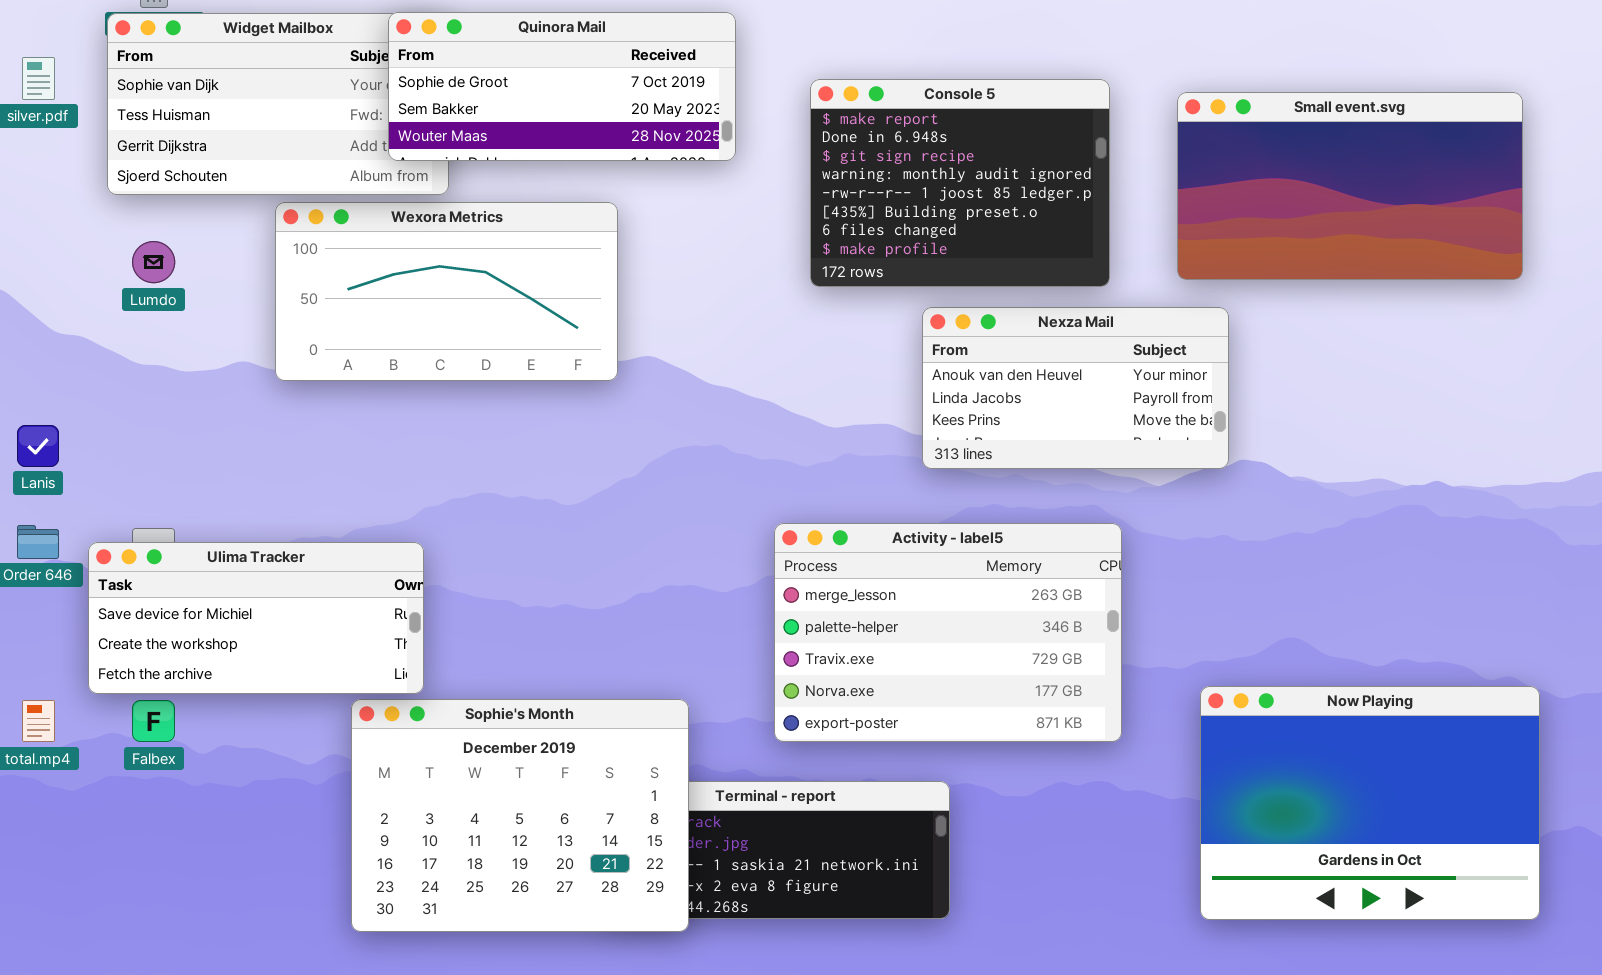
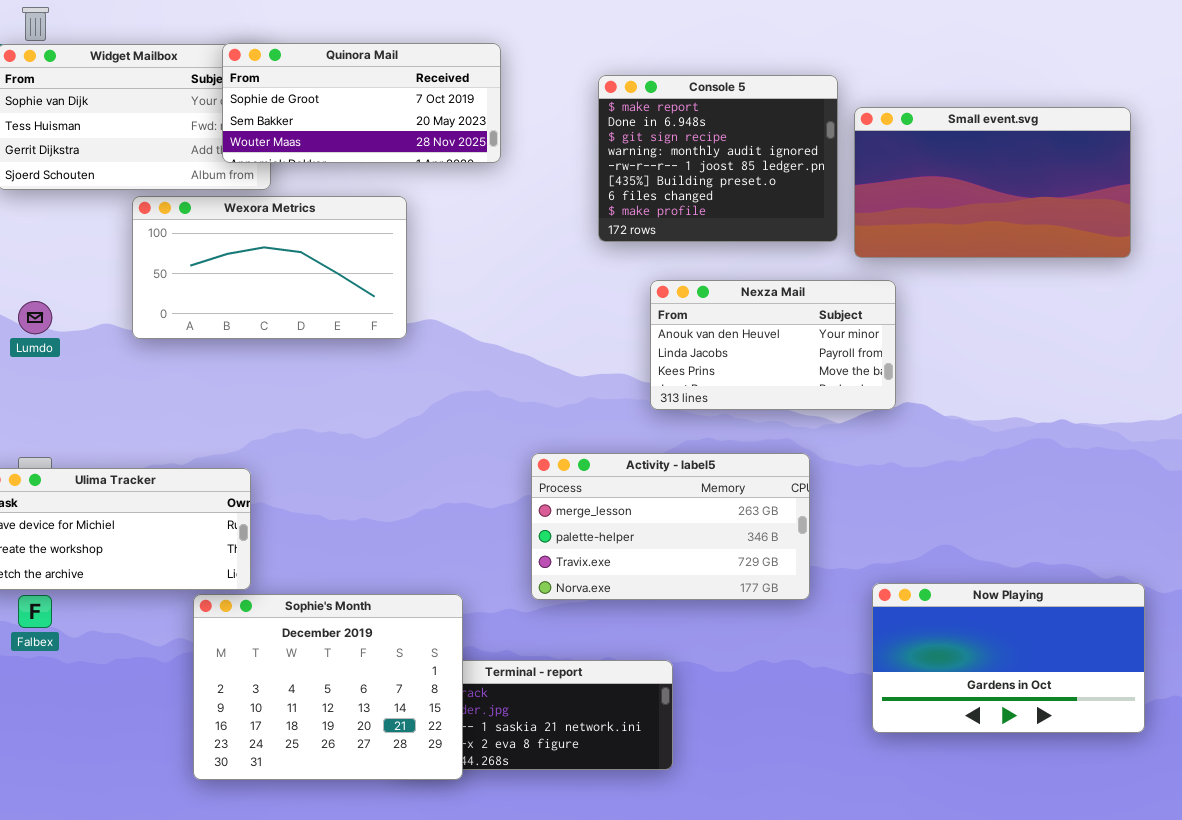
Console 5: [810,79,1110,287] -> [598,75,838,242], moved
Lumdo: [132,241,175,283] -> [18,301,52,334], moved
Activity - label5: [774,523,1122,742] -> [531,453,810,600], resized
Now Playing: [1200,686,1540,920] -> [872,583,1145,733], resized

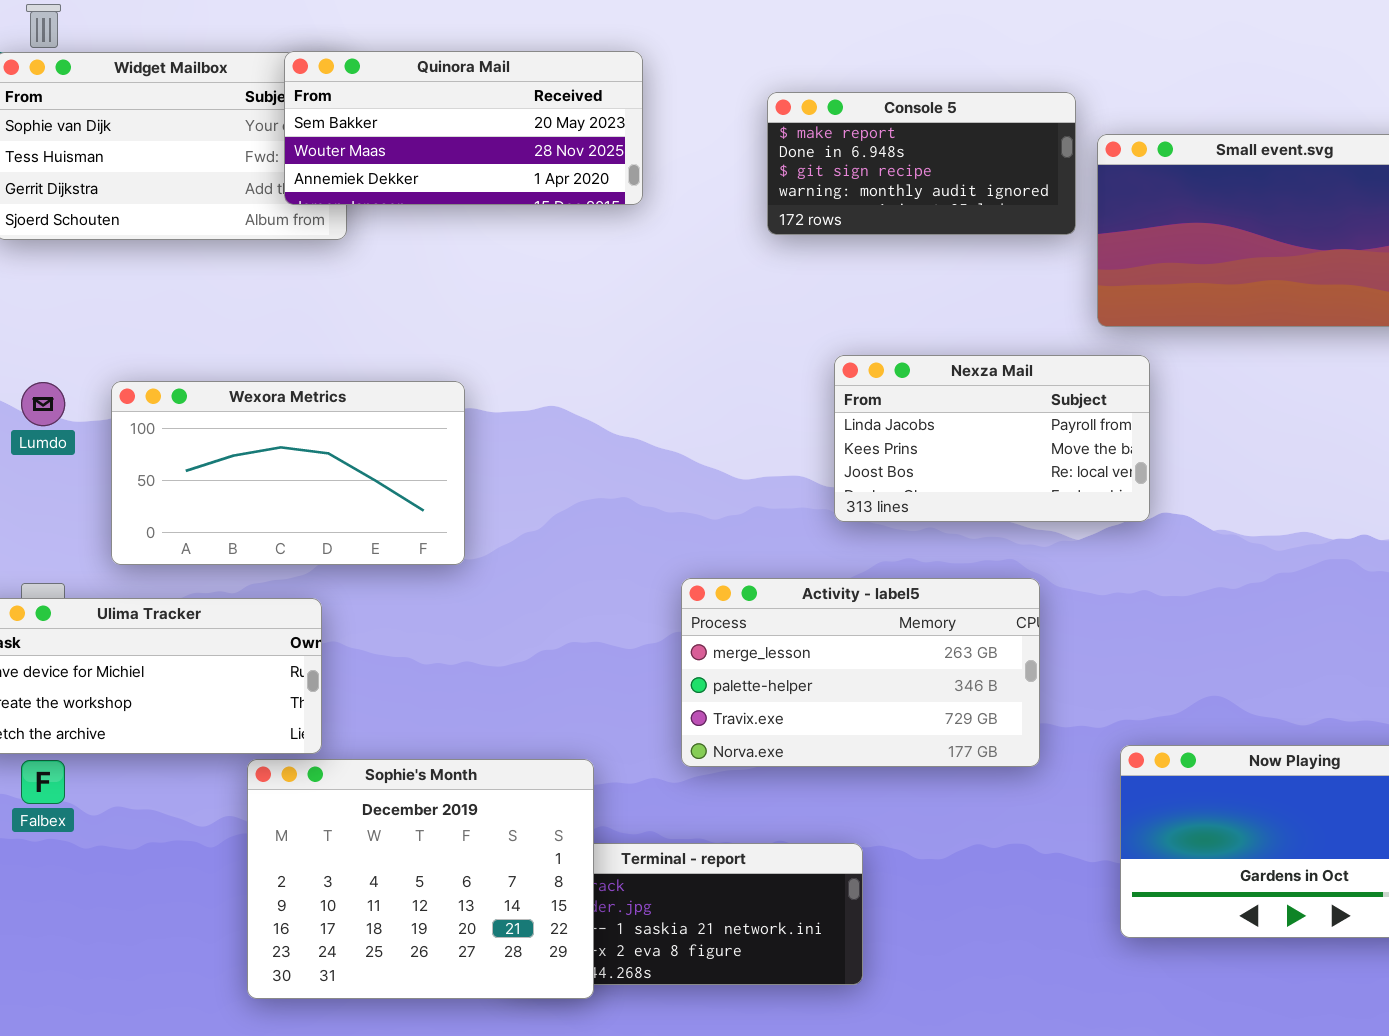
Quinora Mail: [222,43,501,163] -> [284,51,643,205], scrolled down 1 row
Console 5: [598,75,838,242] -> [767,92,1076,235], resized
Wexora Metrics: [132,196,407,339] -> [111,381,465,565], moved
Nexza Mail: [650,280,896,410] -> [834,355,1150,522], scrolled down 1 row

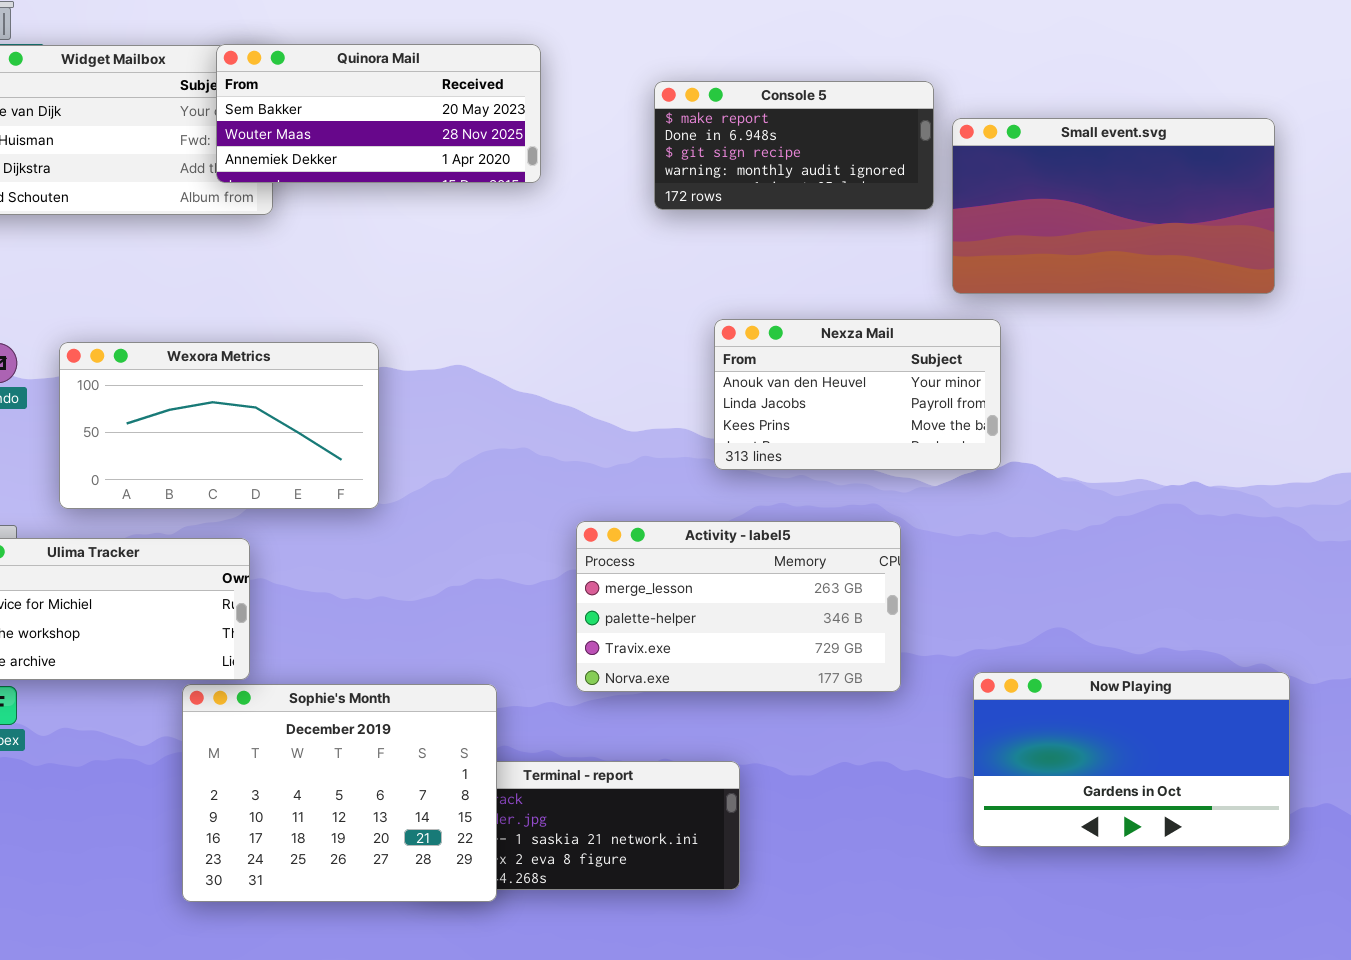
Nexza Mail: [834,355,1150,522] -> [714,319,1001,470], scrolled up 1 row

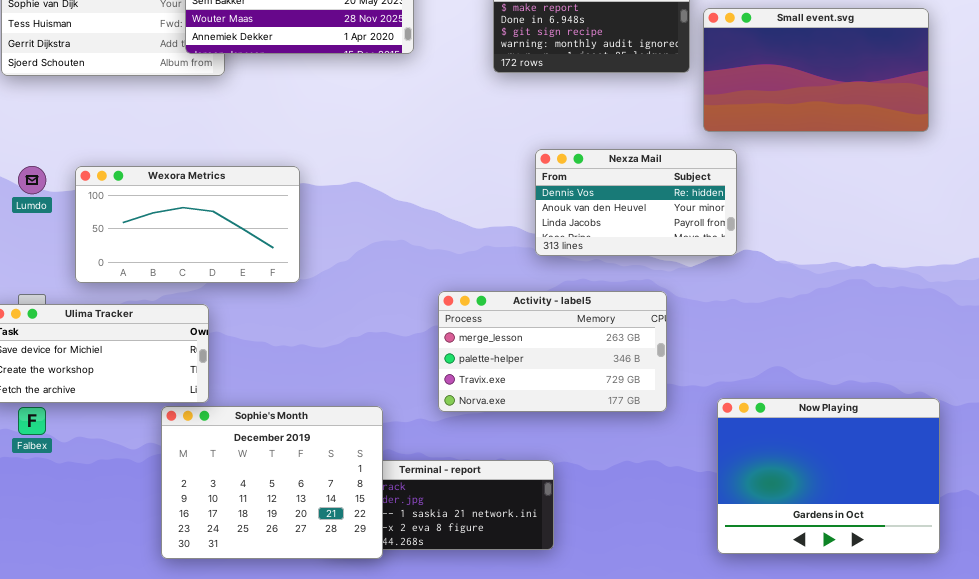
Nexza Mail: [714,319,1001,470] -> [535,149,737,256], scrolled up 1 row
Now Playing: [973,672,1290,847] -> [717,398,940,554], resized

